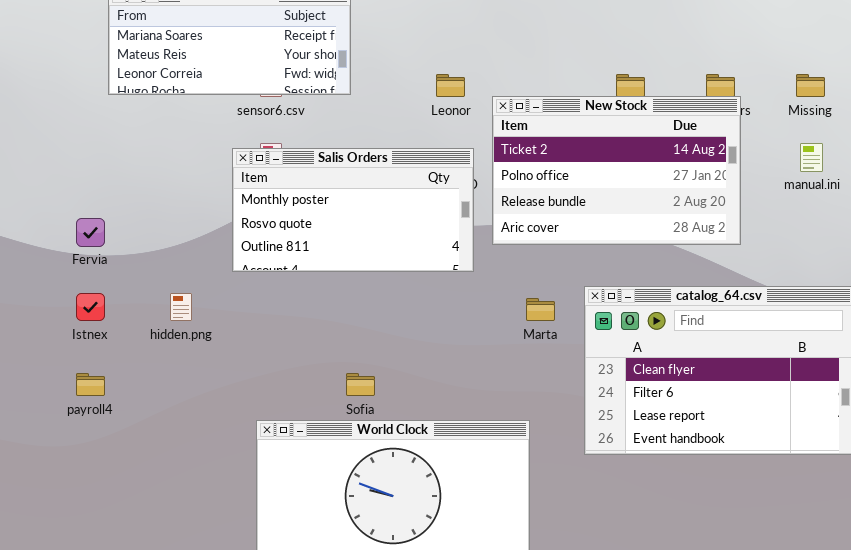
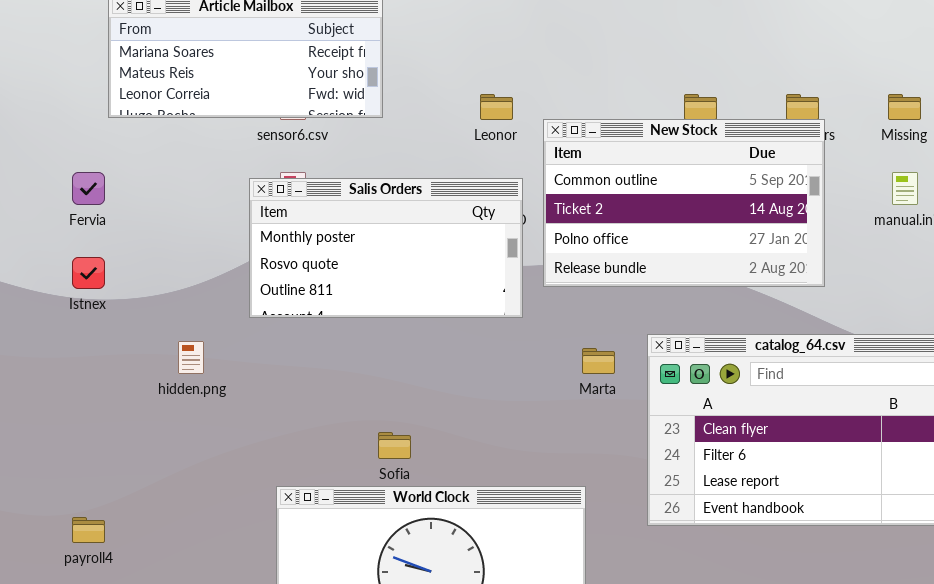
New Stock: [492,96,741,245] -> [543,119,825,287], scrolled up 1 row
Fervia: [76,218,105,247] -> [72,172,105,205], moved
Istnex: [76,293,105,321] -> [72,257,105,289], moved
payroll4: [76,373,105,396] -> [72,517,105,543], moved

